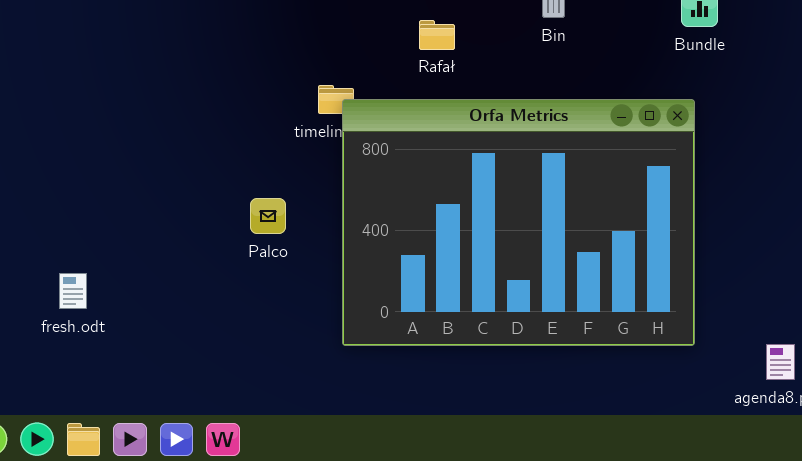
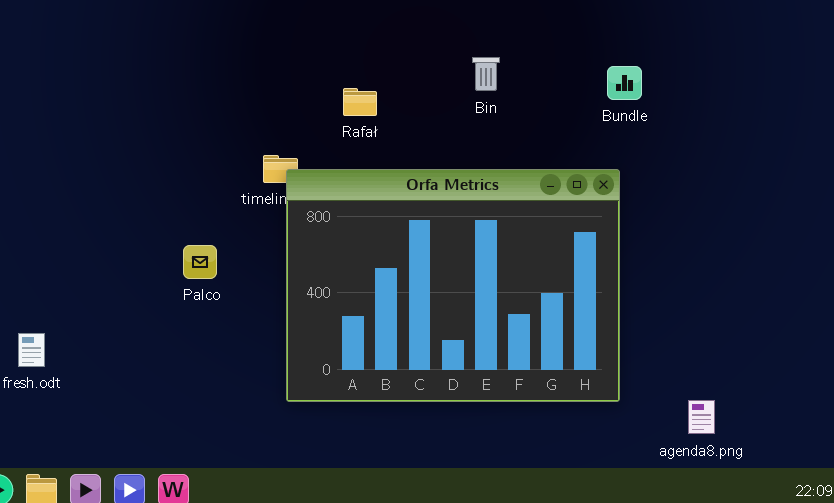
Rafał: [419,20,455,50] -> [343,88,377,116], moved
Palco: [250,198,286,234] -> [183,245,217,279], moved

